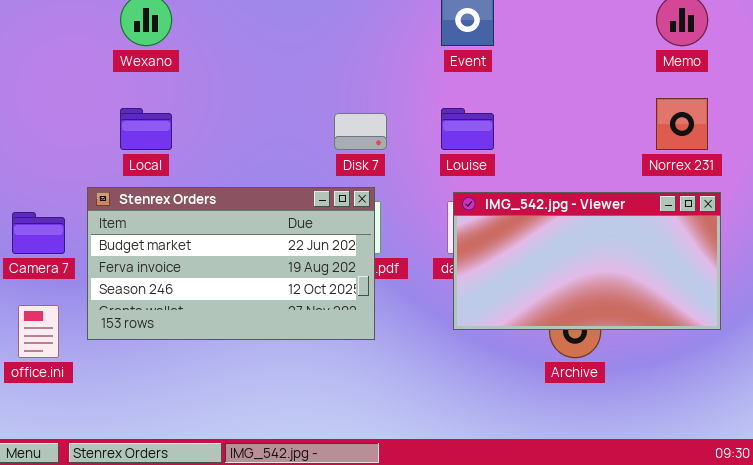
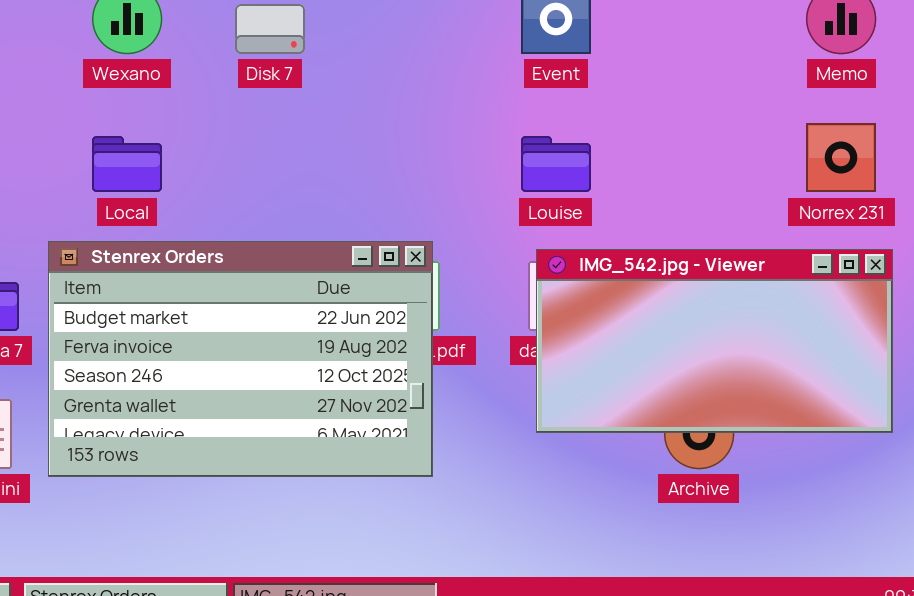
Disk 7: [334,113,387,150] -> [235,4,305,54], moved
Stenrex Orders: [87,187,375,340] -> [48,241,433,477], resized

